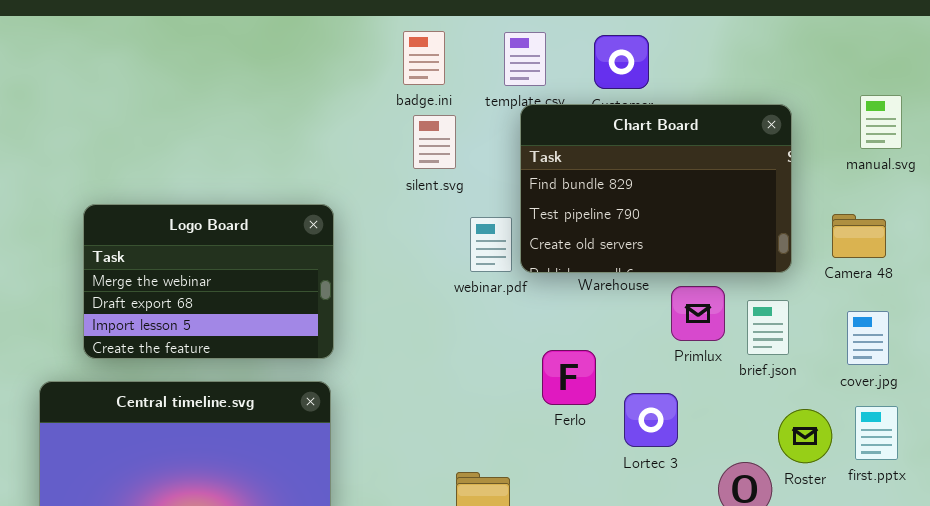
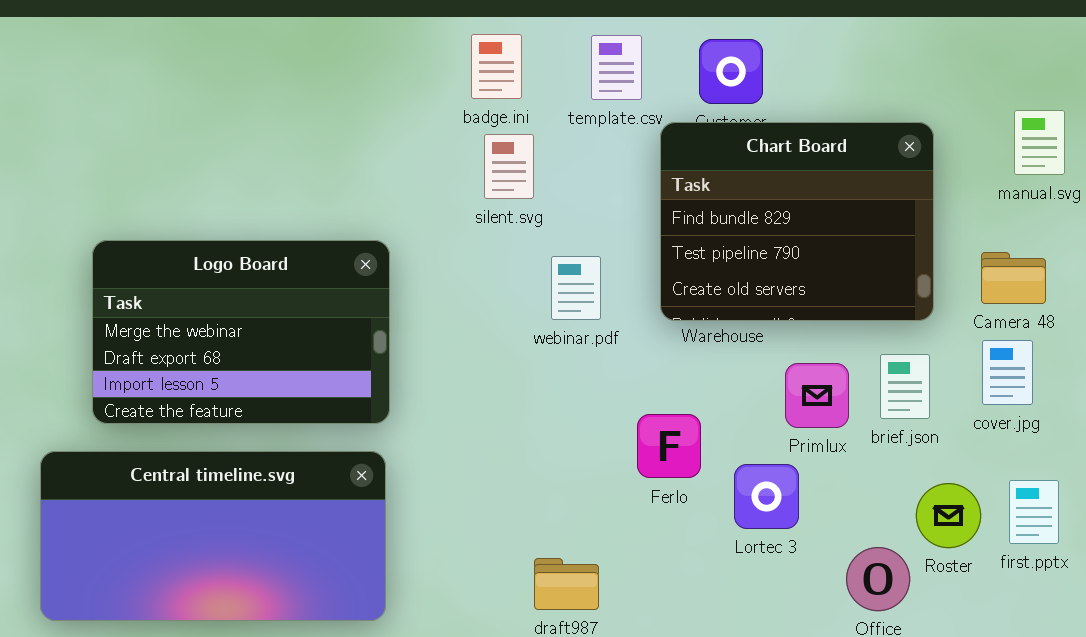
Chart Board: [520,104,792,273] -> [660,122,934,321], resized
Primlux: [671,286,725,341] -> [785,363,849,428], moved
cover.jpg: [847,311,889,365] -> [982,340,1033,405], moved

